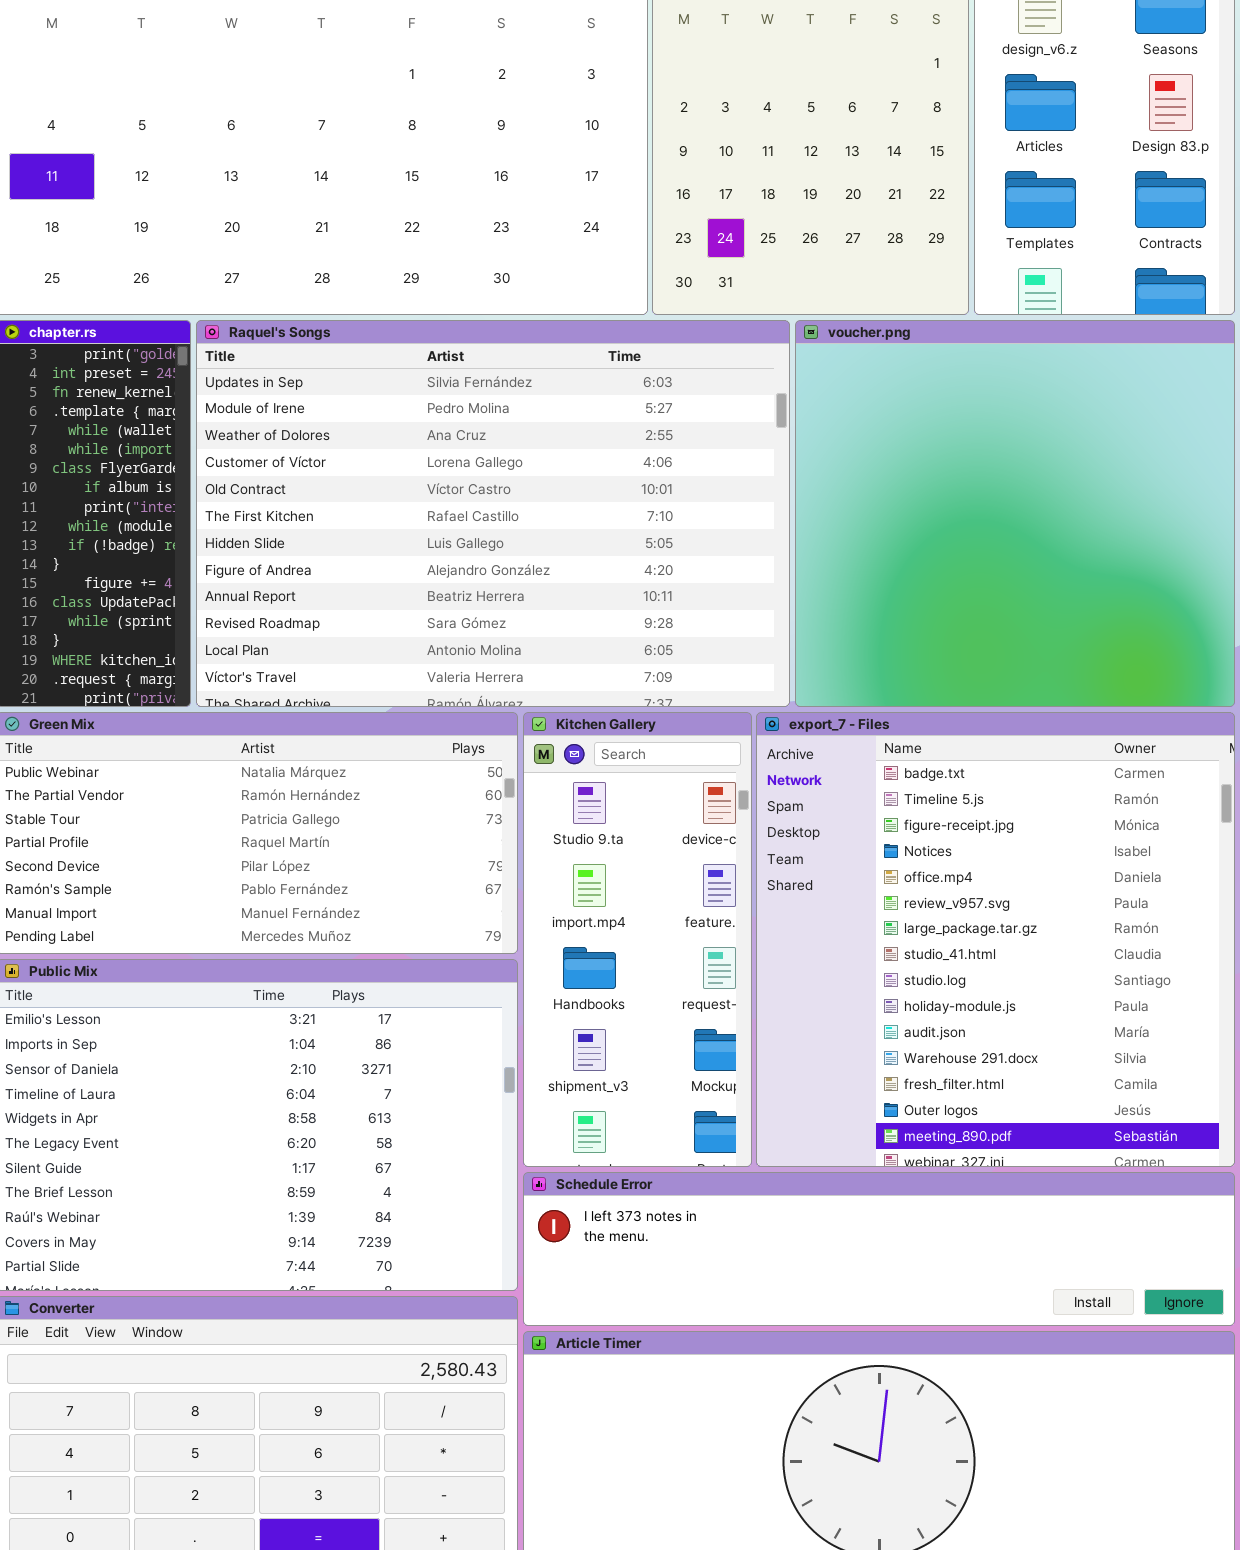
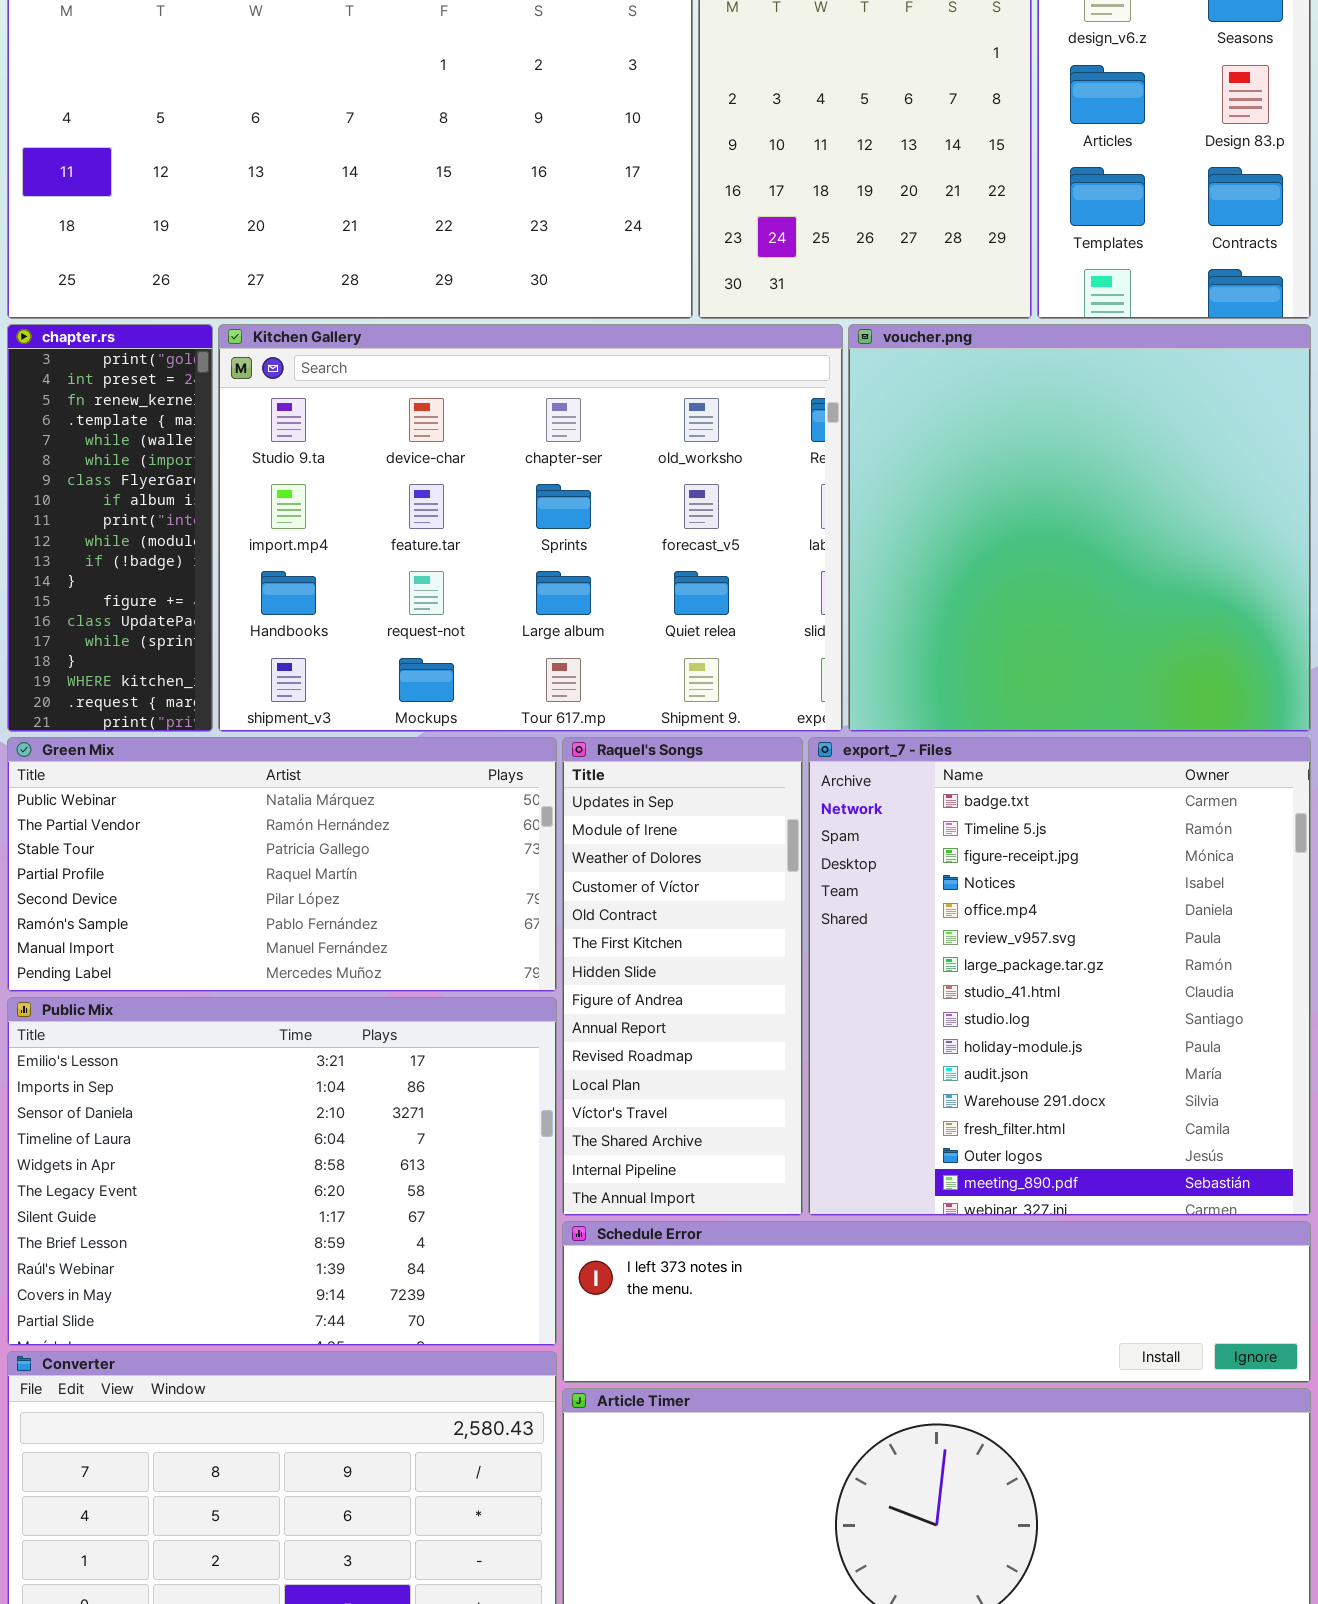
Raquel's Songs: [196,320,790,707] -> [562,737,803,1216], moved, resized
Kitchen Gallery: [523,712,752,1167] -> [218,324,843,732], moved, resized

